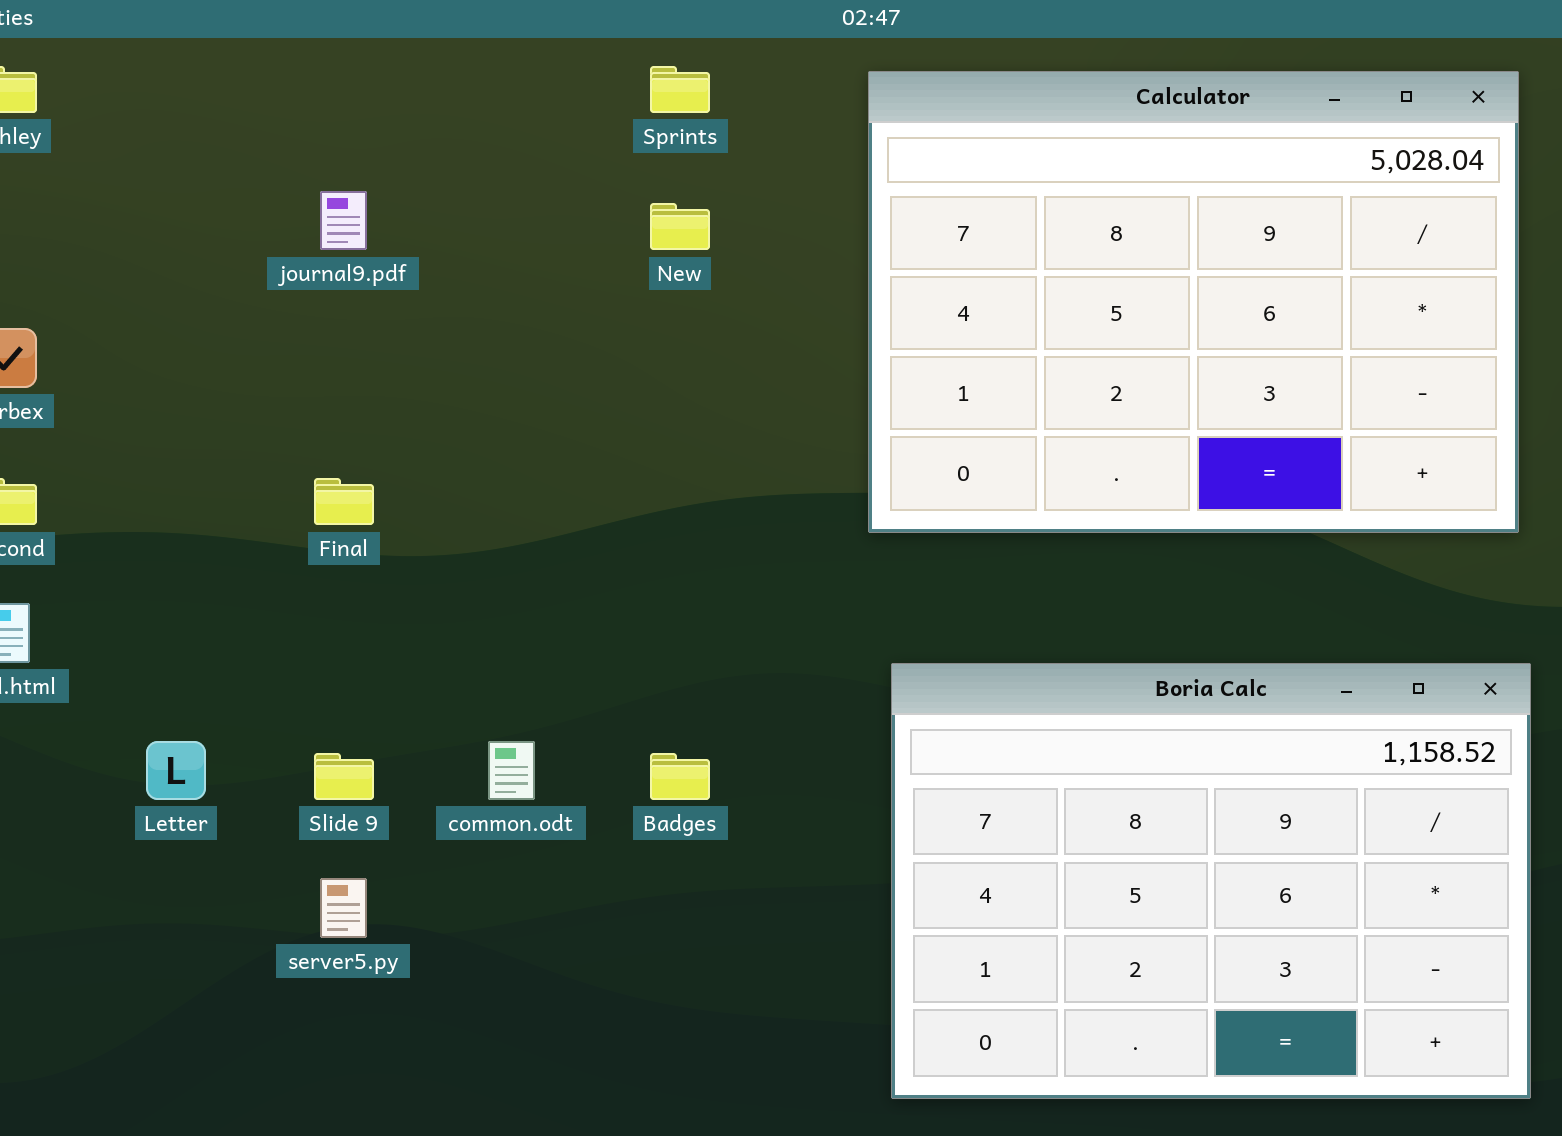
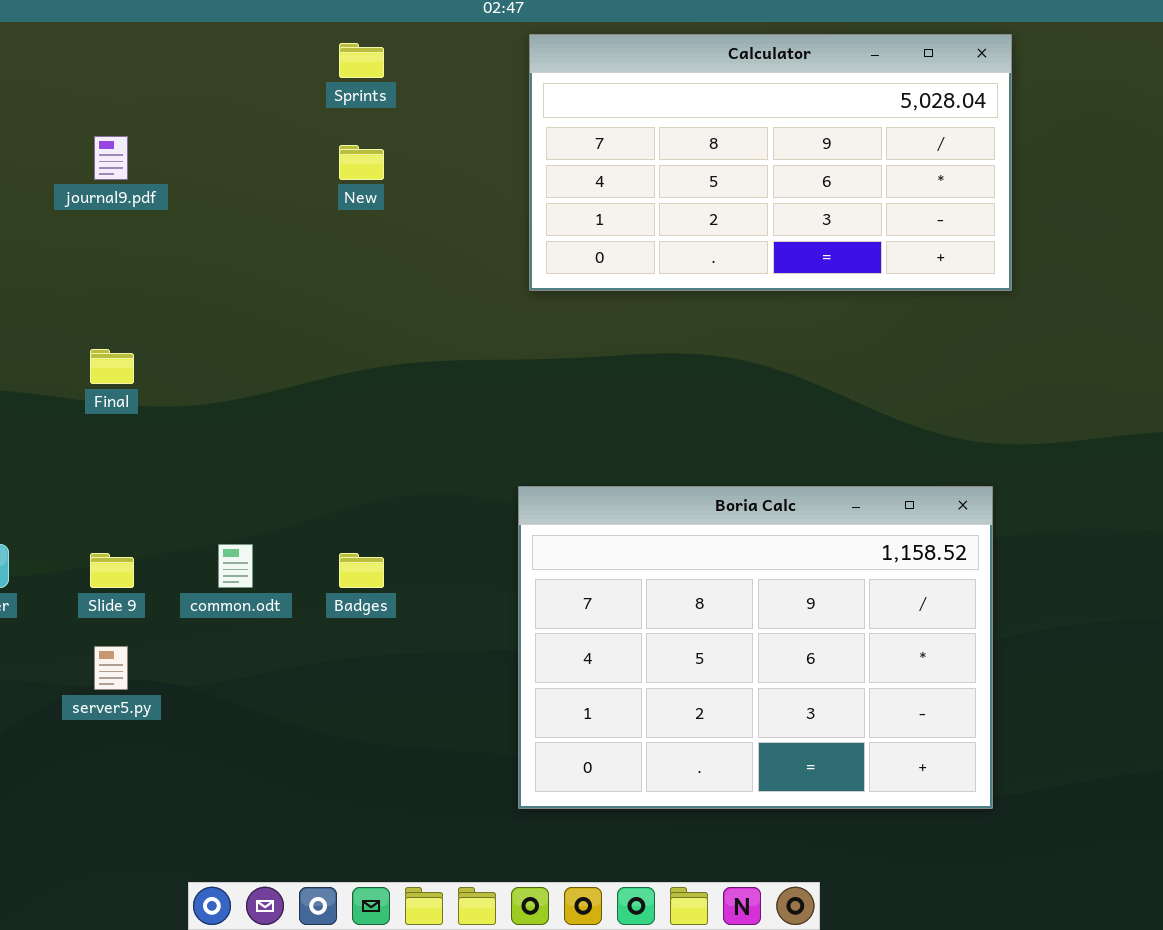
Calculator: [868,71,1519,533] -> [529,34,1012,291], moved, resized

